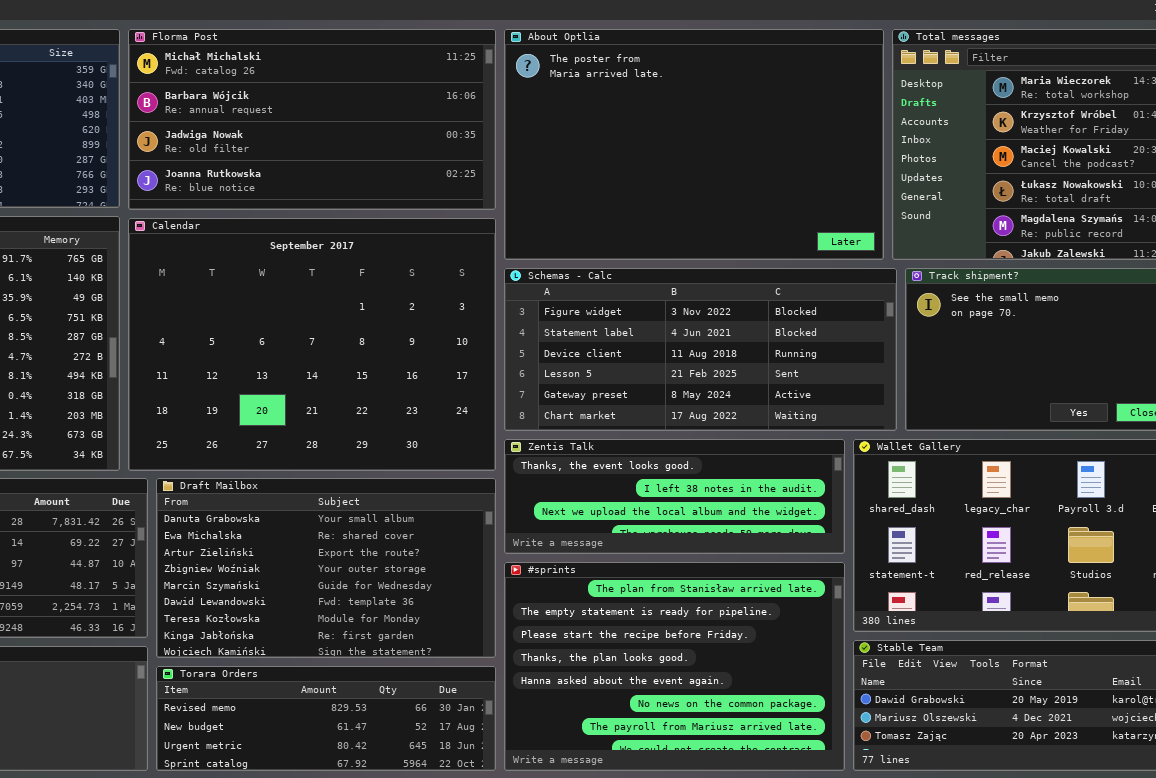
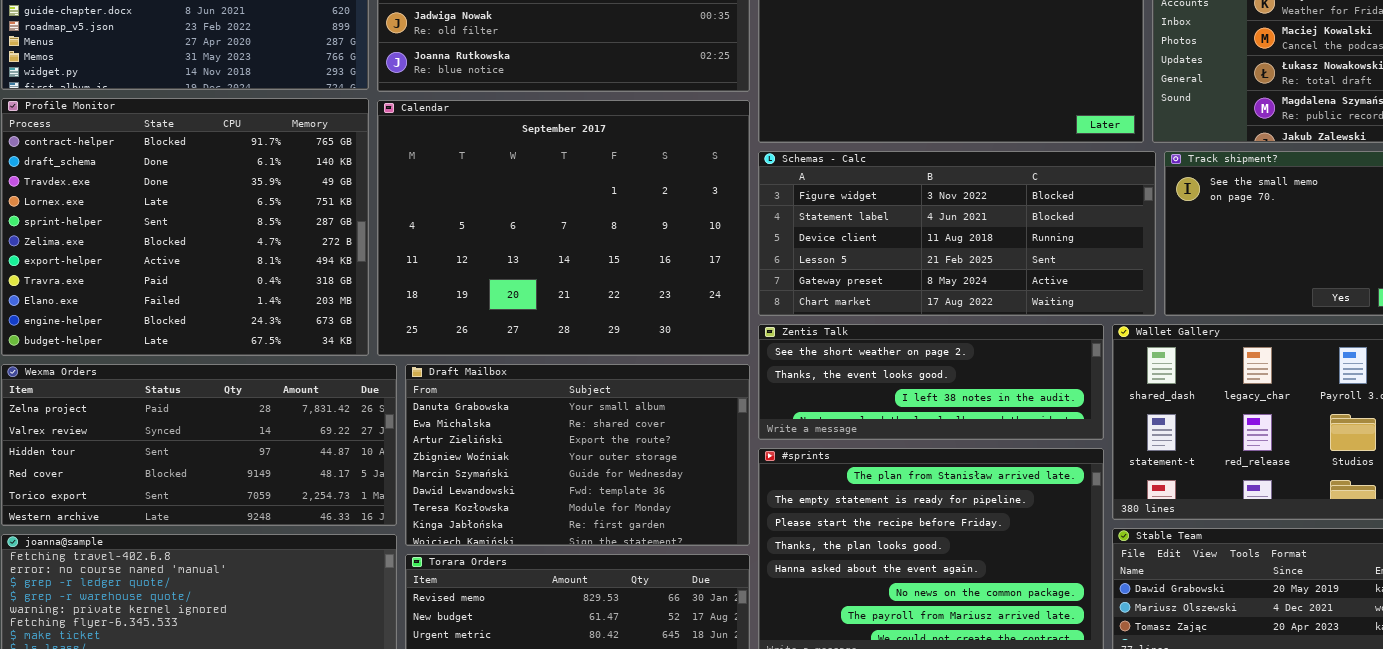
Zentis Talk: [504,439,845,554] -> [758,324,1104,440], scrolled up 1 row

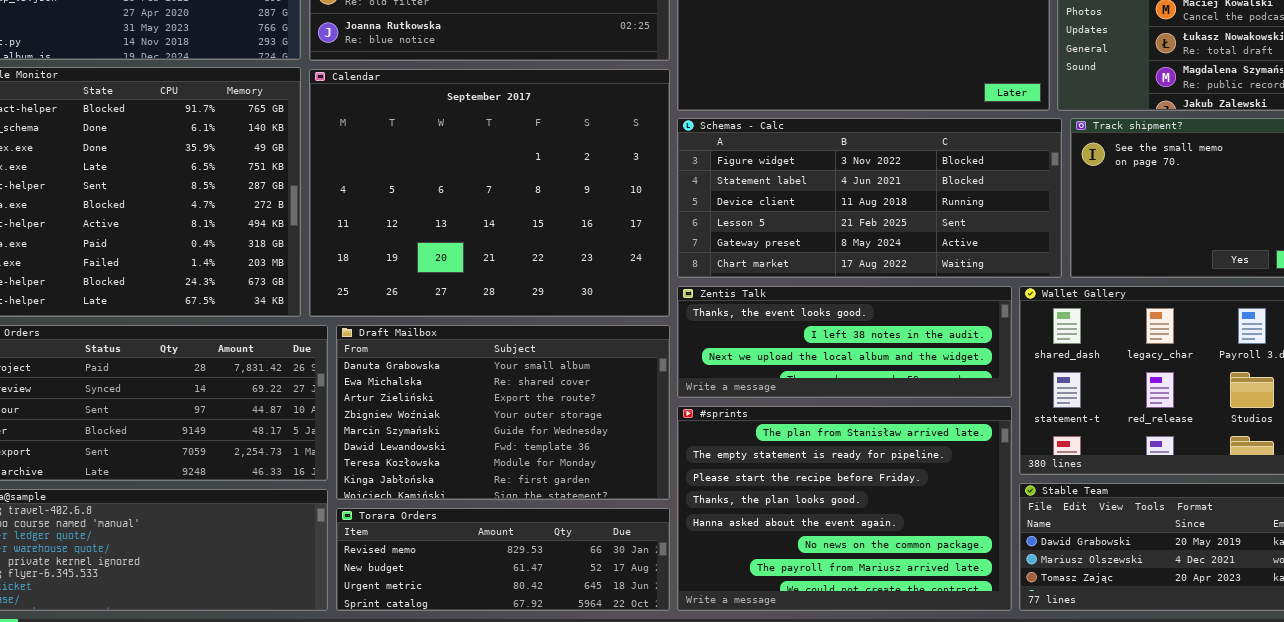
Zentis Talk: [758,324,1104,440] -> [677,286,1012,398], scrolled down 1 row

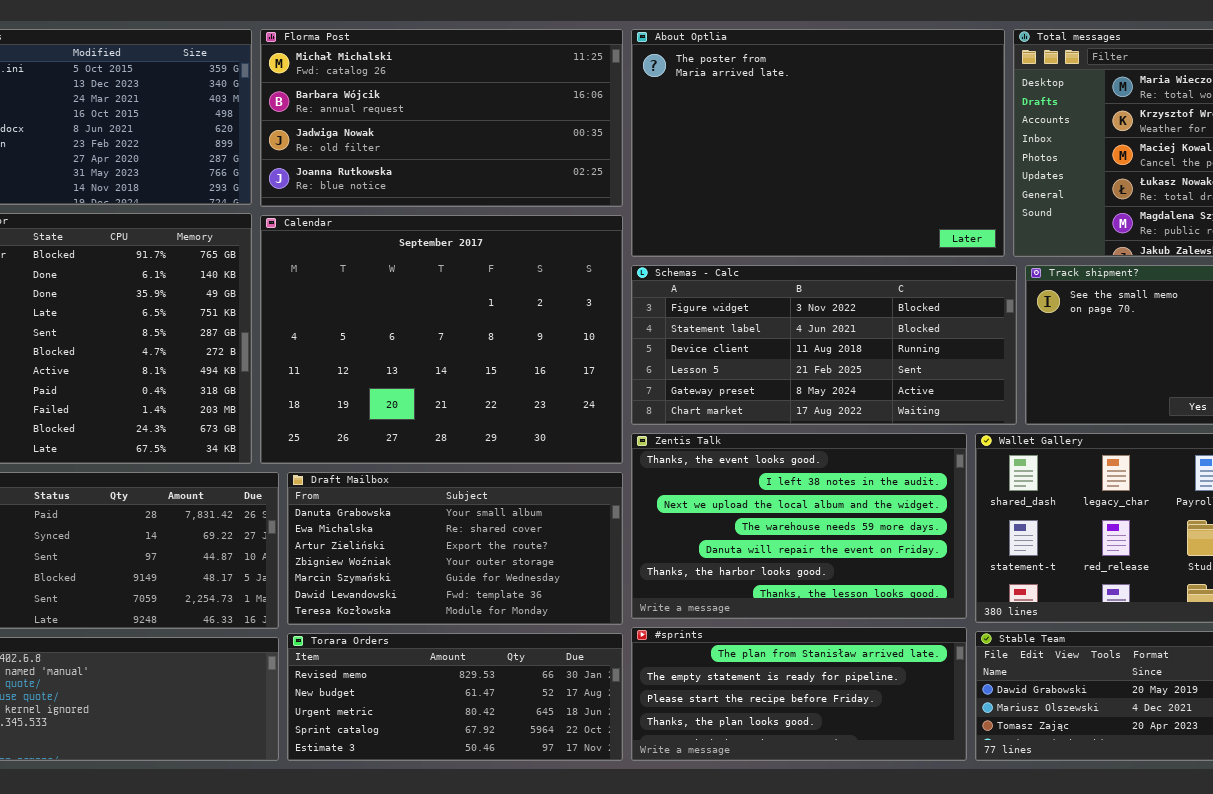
Zentis Talk: [677,286,1012,398] -> [631,433,967,619], resized
Draft Mailbox: [336,325,670,500] -> [287,472,623,625], resized
#sprints: [677,406,1012,611] -> [631,627,967,761], resized
Torara Orders: [336,508,670,611] -> [287,633,623,761], resized

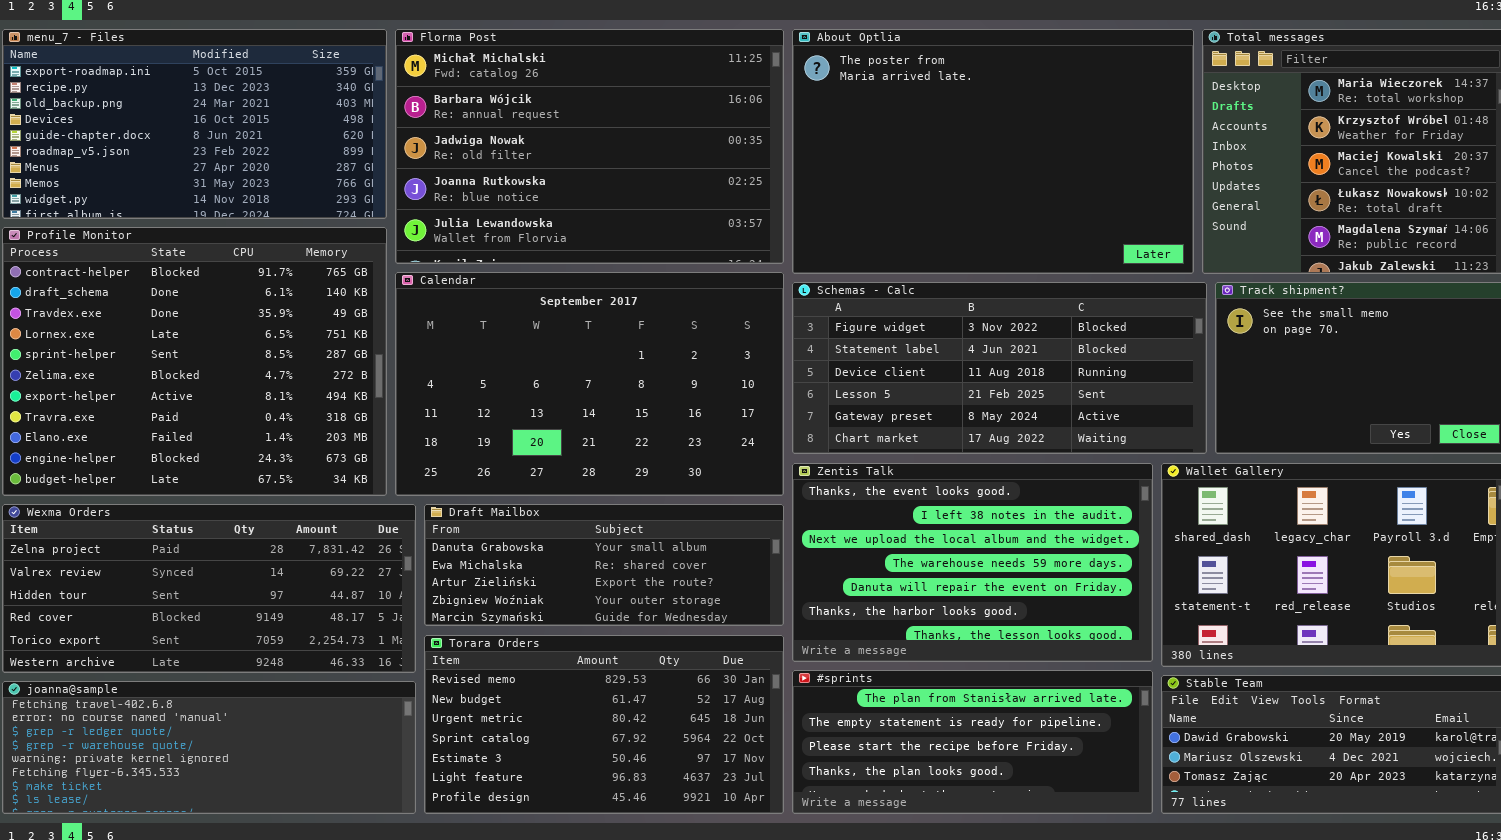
Florma Post: [260,29,623,207] -> [395,29,784,264], resized
Calendar: [260,215,623,464] -> [395,272,784,496], resized
Draft Mailbox: [287,472,623,625] -> [424,504,784,626], resized
Torara Orders: [287,633,623,761] -> [424,635,784,814], resized

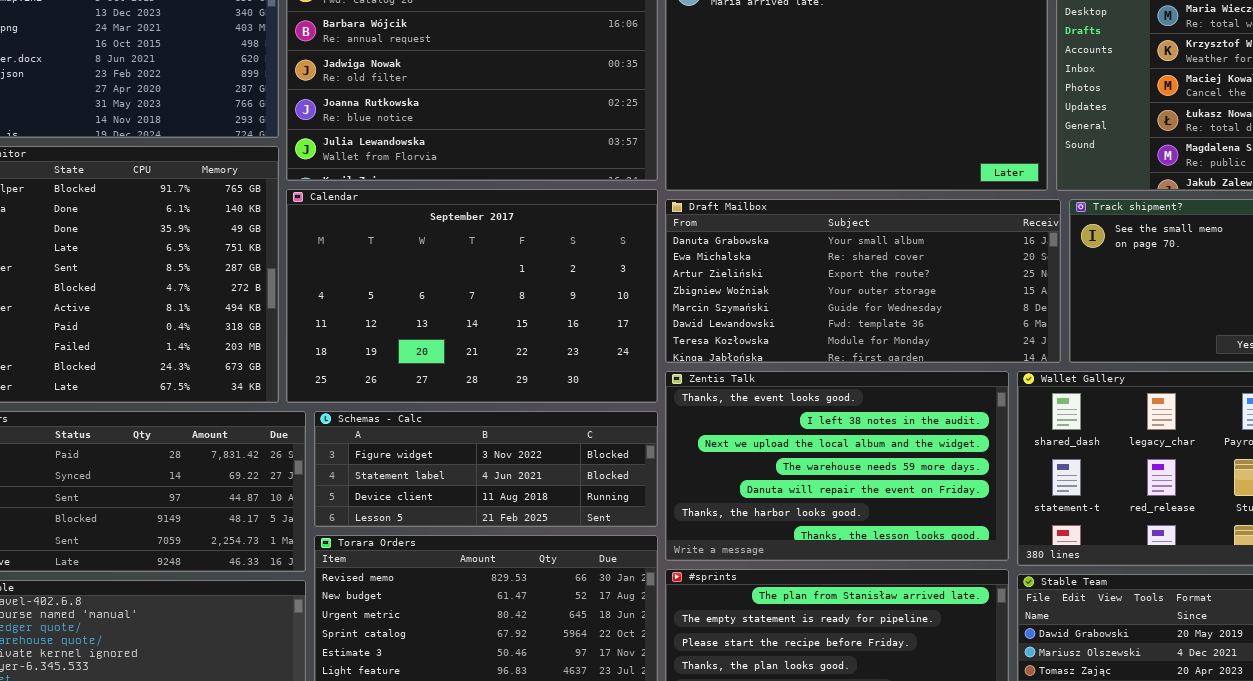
Schemas - Calc: [792,282,1207,454] -> [314,411,658,527], moved, resized
Draft Mailbox: [424,504,784,626] -> [665,199,1061,363], moved, resized

